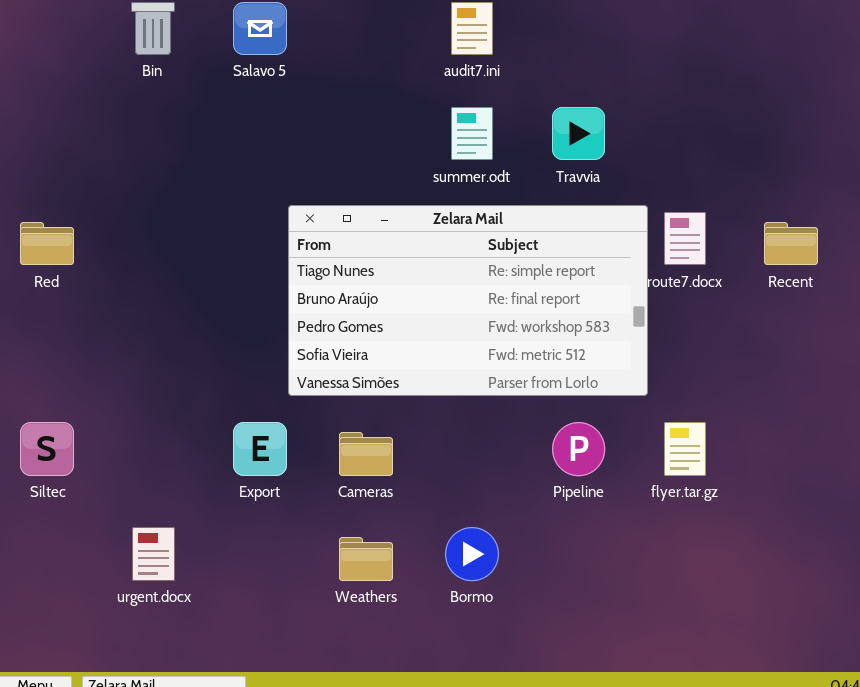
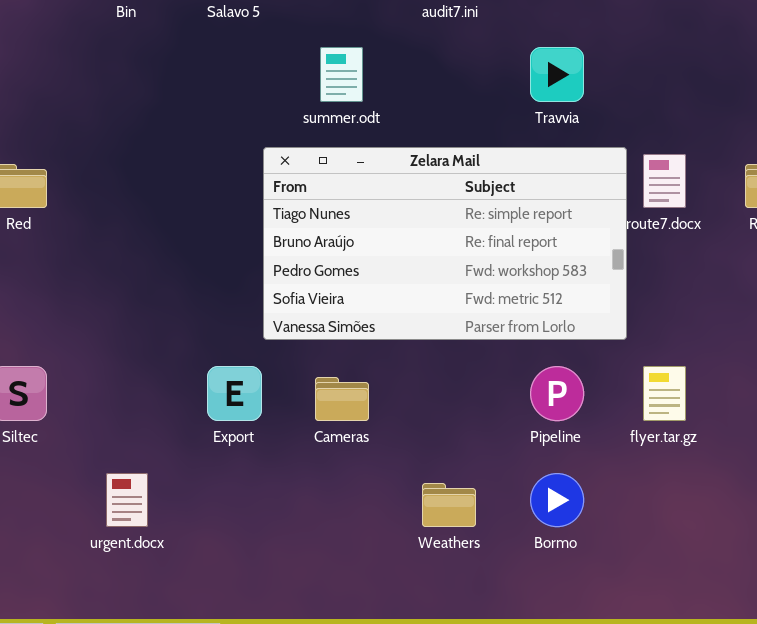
summer.odt: [451,107,493,160] -> [320,47,363,102], moved
Bormo: [445,527,499,581] -> [530,473,584,527], moved
Weathers: [339,537,393,581] -> [422,483,476,527], moved

